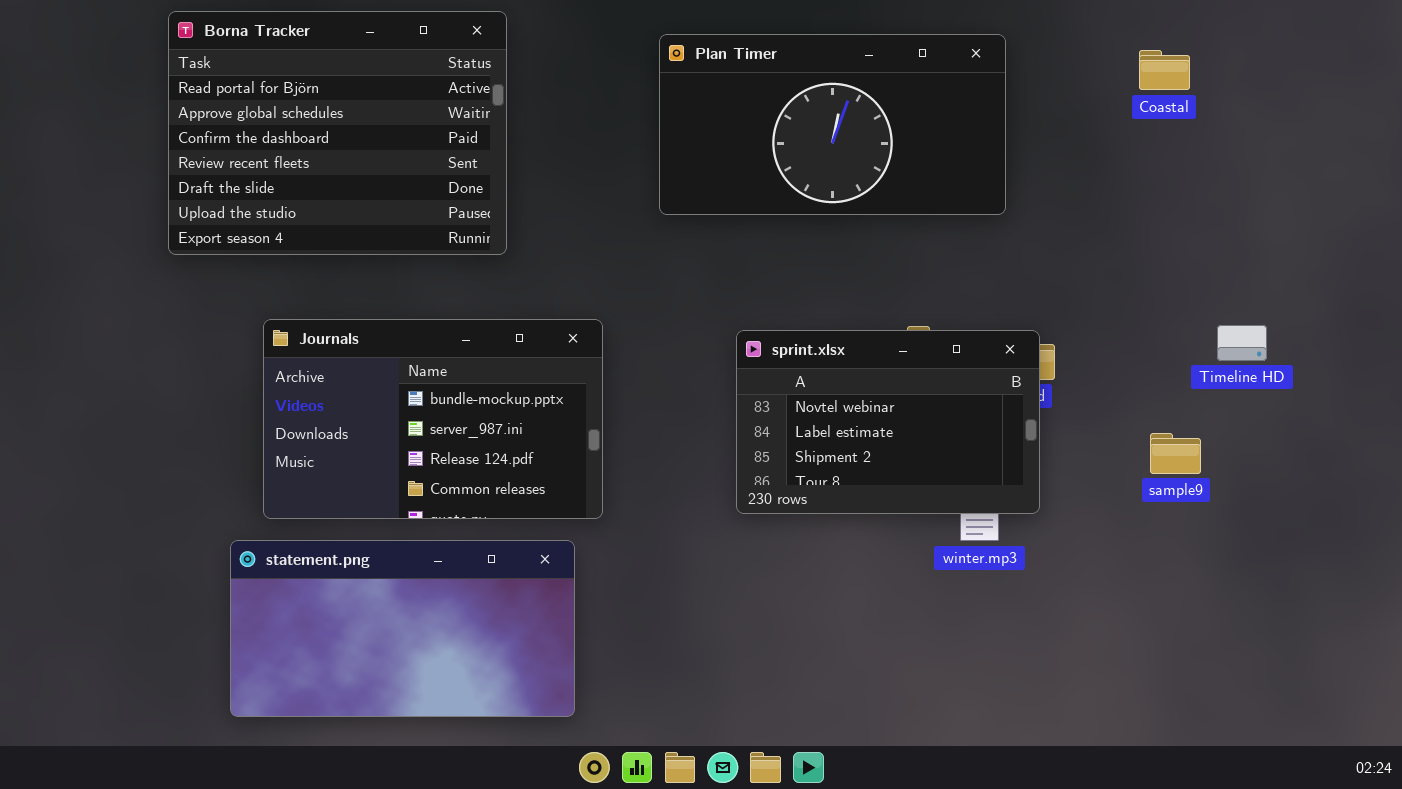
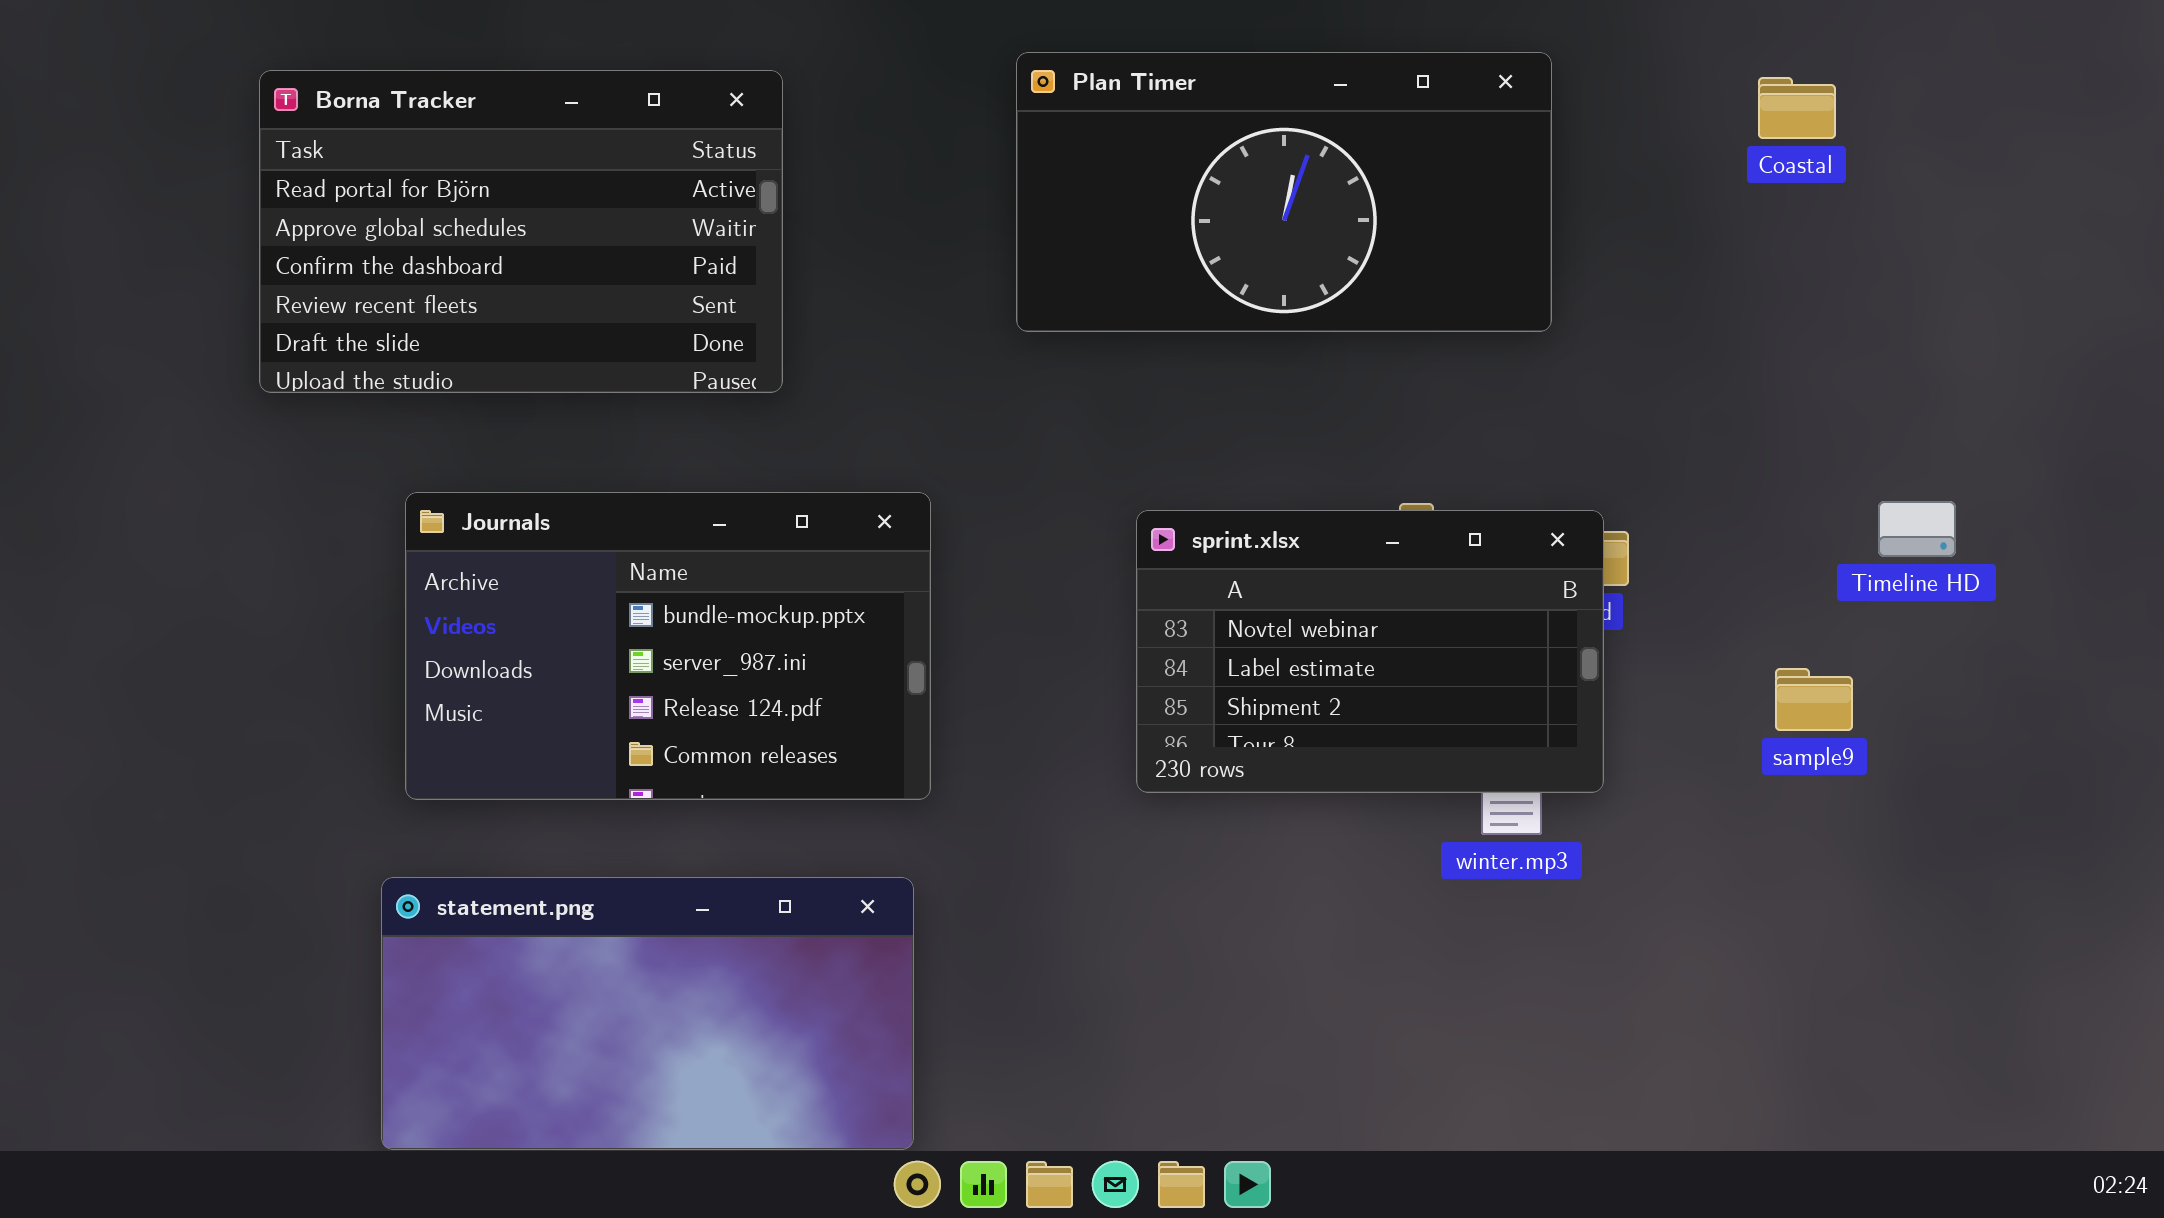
Borna Tracker: [168,11,507,255] -> [259,70,783,393], resized
statement.png: [230,540,575,717] -> [381,877,914,1150], moved

